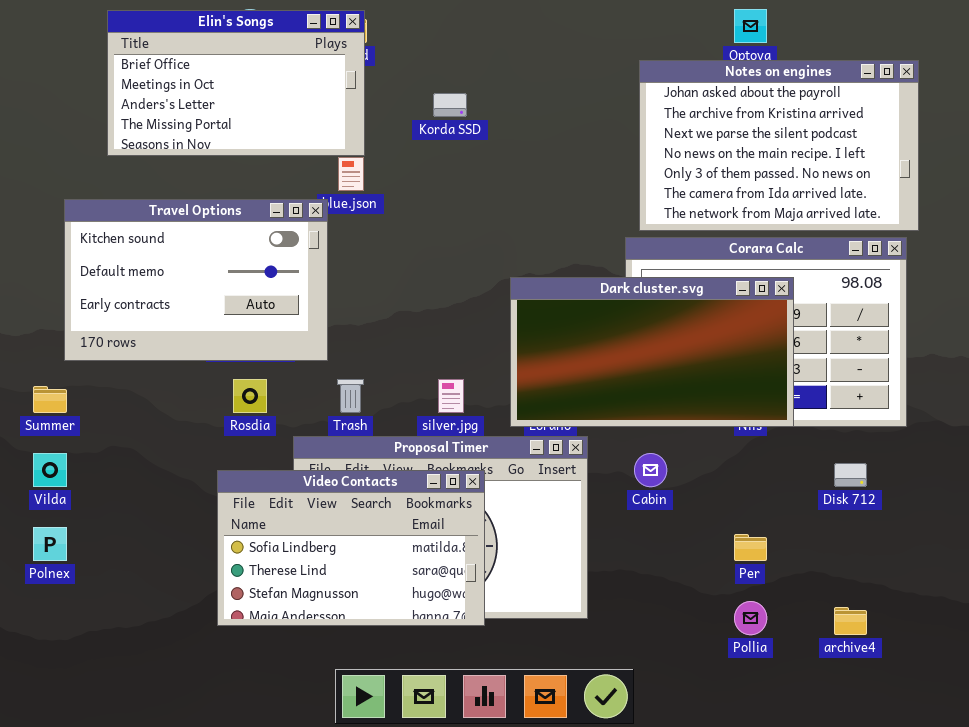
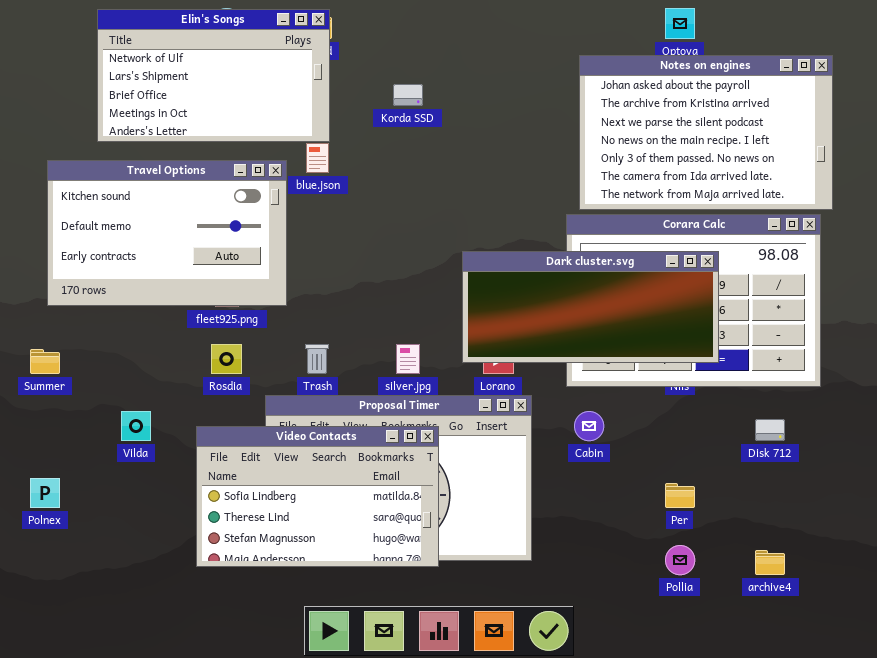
Elin's Songs: [107,10,365,156] -> [97,9,330,142], scrolled up 2 rows
Travel Options: [64,199,328,361] -> [47,160,287,306], moved
Dark cluster.svg: [510,277,794,427] -> [462,251,719,363], resized
Vilda: [33,453,67,487] -> [121,411,151,441], moved

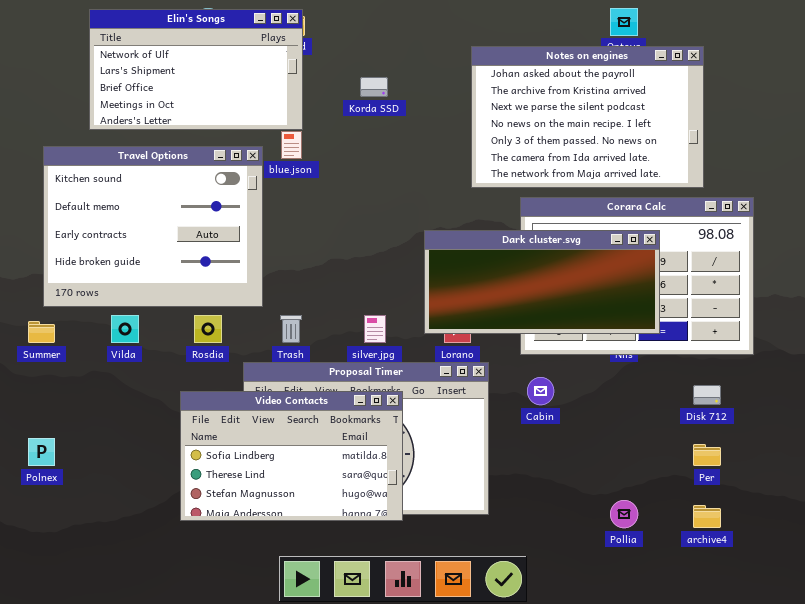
Notes on engines: [579,55,833,210] -> [471,46,704,188], moved
Travel Options: [47,160,287,306] -> [43,146,263,307], resized
Vilda: [121,411,151,441] -> [111,315,139,343], moved
Per: [665,483,695,508] -> [693,444,721,466], moved

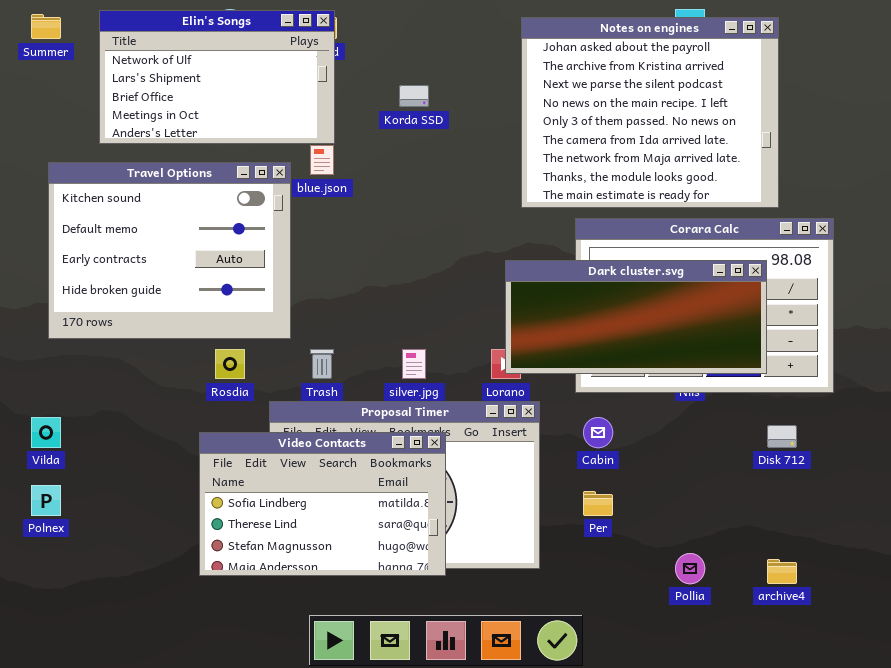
Notes on engines: [471,46,704,188] -> [521,17,779,208], resized
Dark cluster.svg: [424,230,660,334] -> [505,260,767,374], moved
Vilda: [111,315,139,343] -> [31,417,61,448], moved
Summer: [28,321,55,343] -> [31,14,61,39], moved
Per: [693,444,721,466] -> [583,491,613,516], moved

